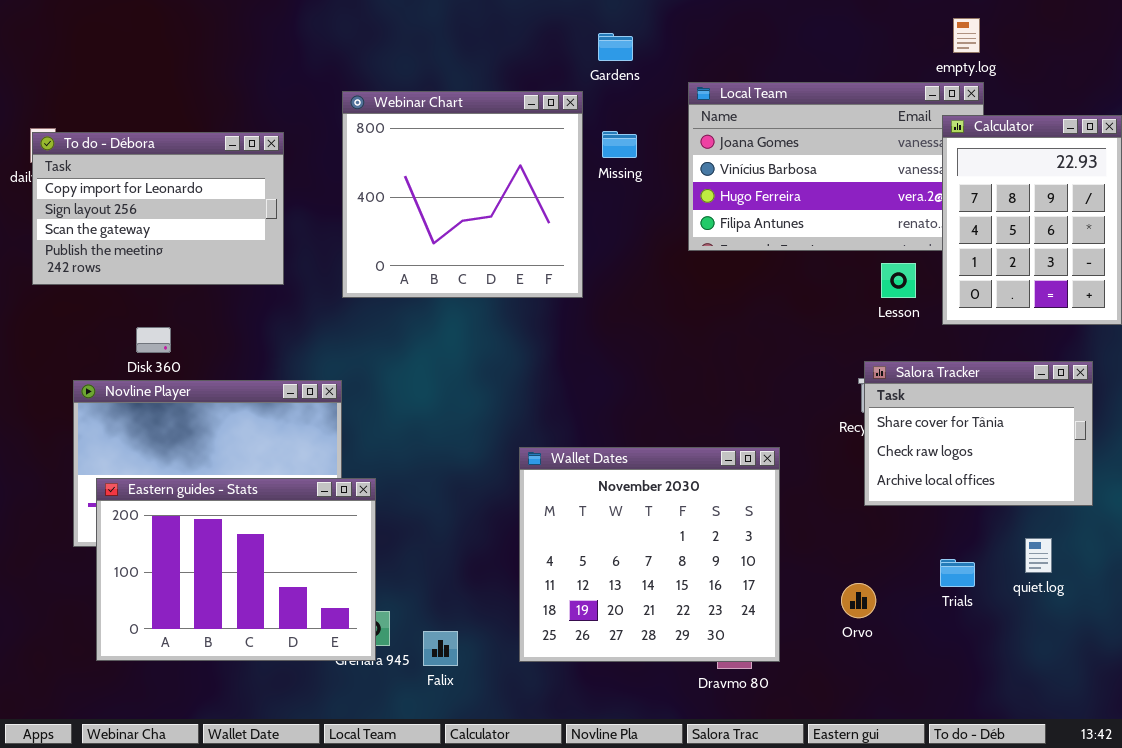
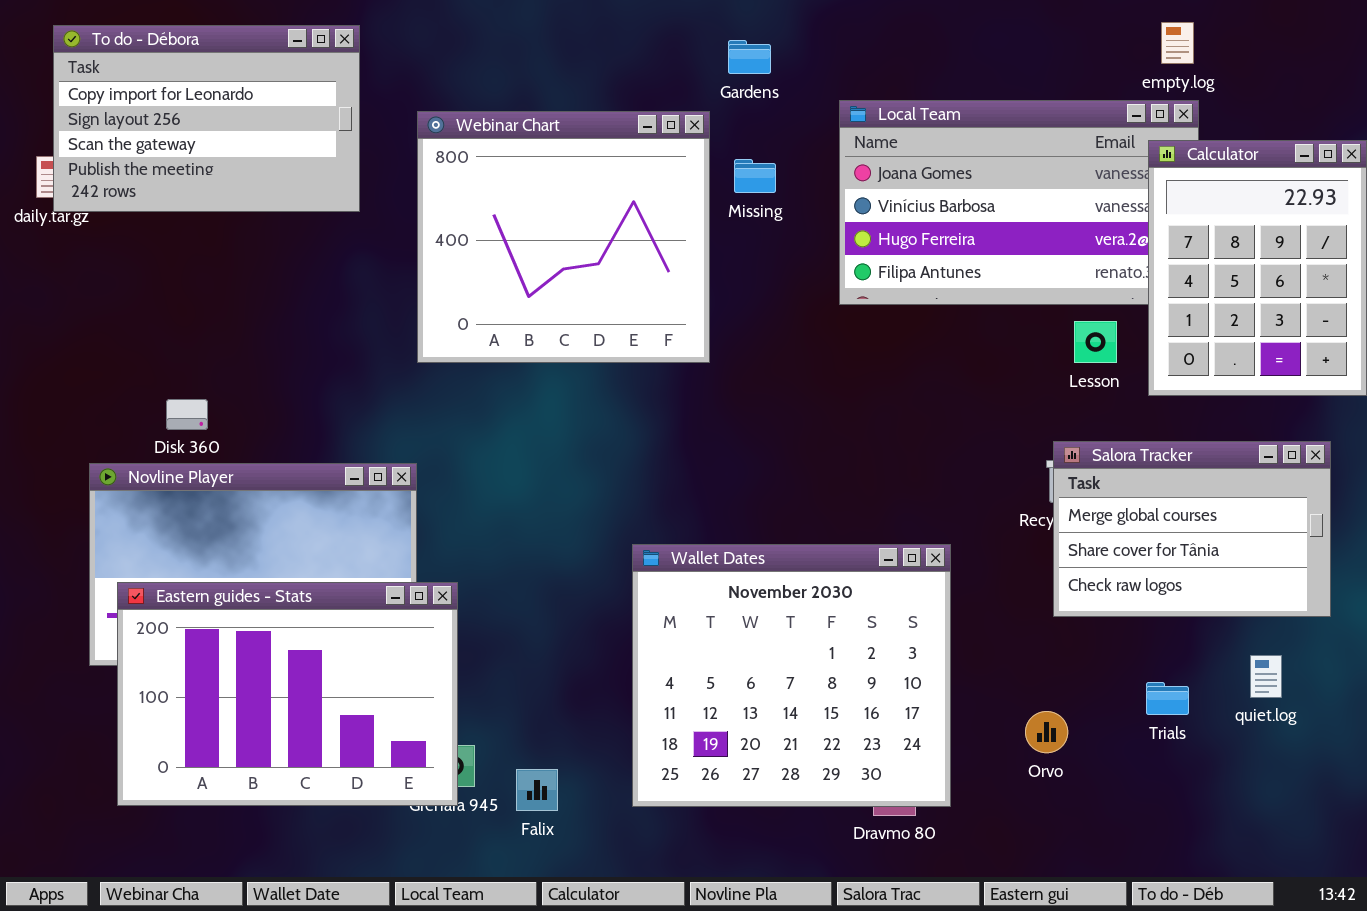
To do - Débora: [32,132,284,285] -> [53,25,360,212], moved
Salora Tracker: [864,361,1093,506] -> [1053,441,1331,617], scrolled up 1 row

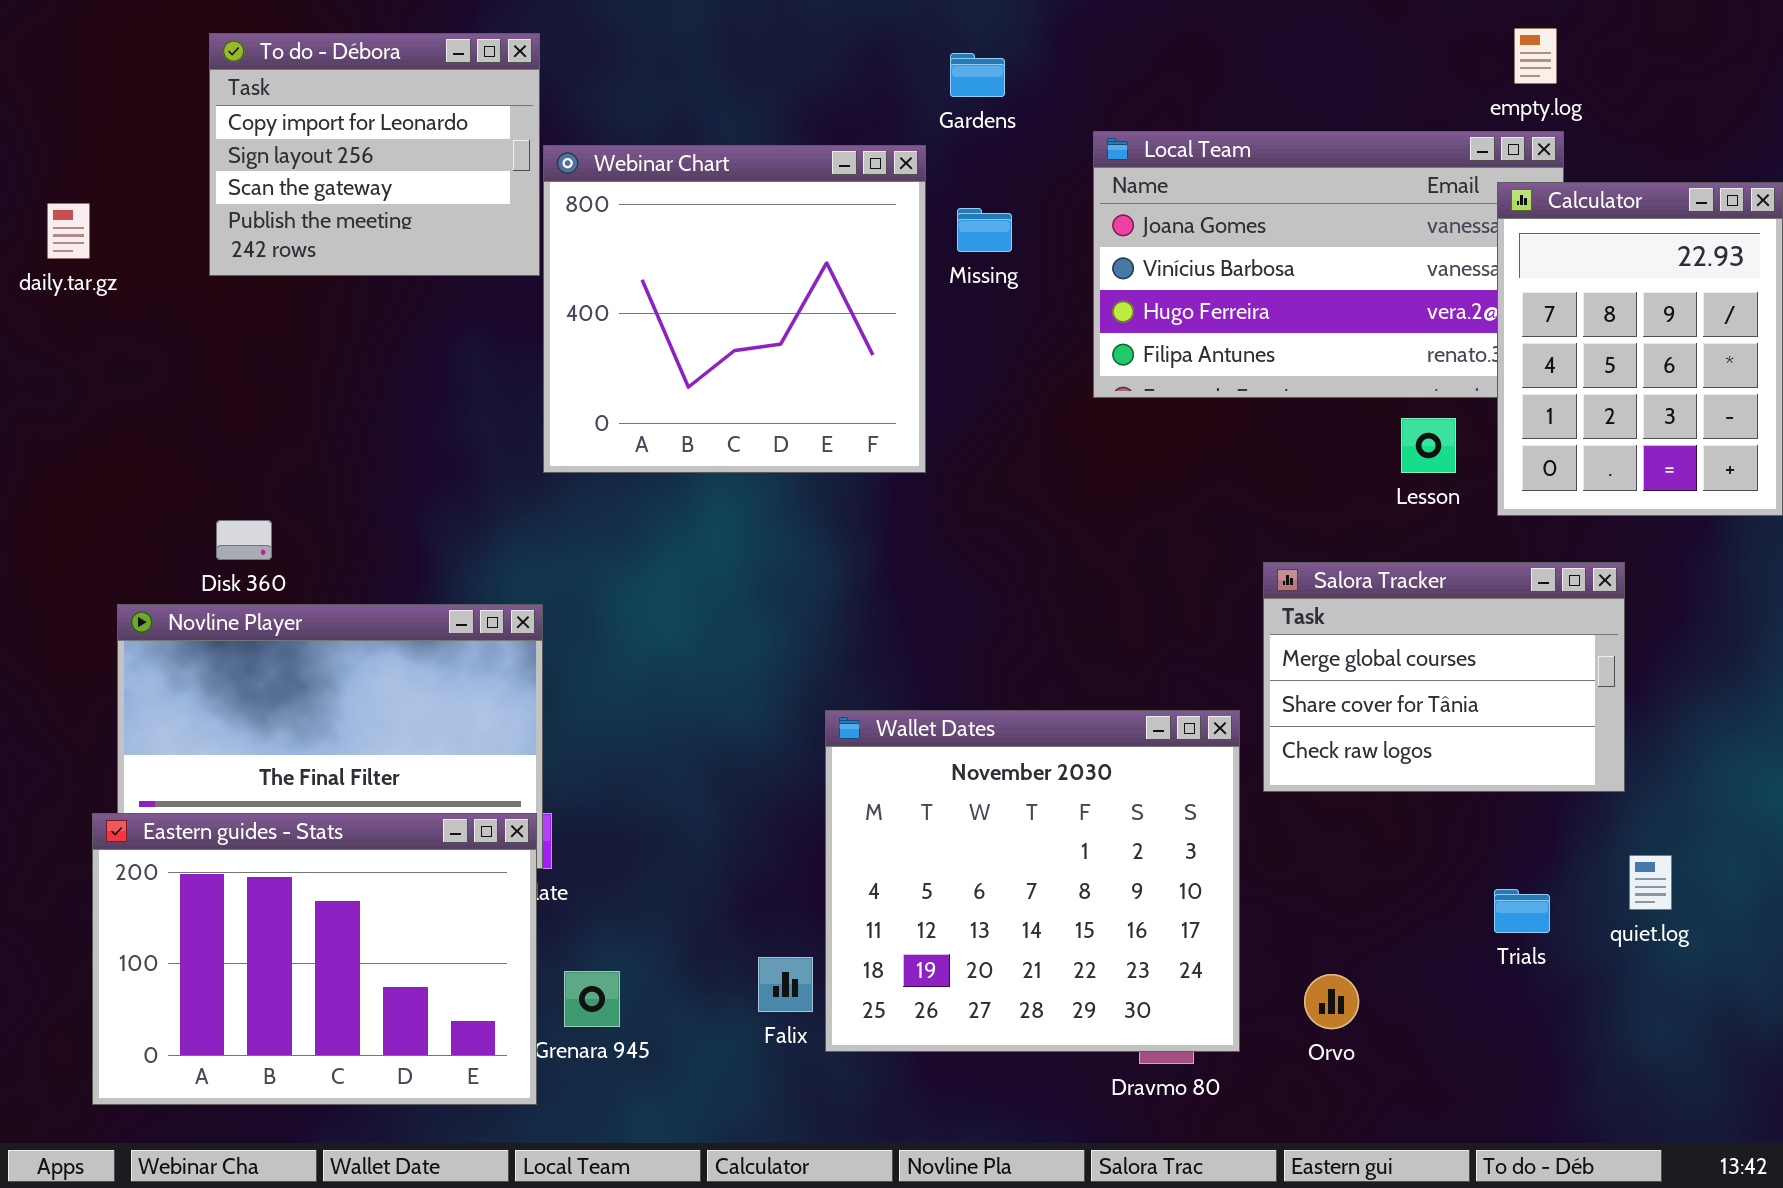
To do - Débora: [53,25,360,212] -> [209,33,540,276], moved, resized
Salora Tracker: [1053,441,1331,617] -> [1263,562,1625,792], moved
Eastern guides - Stats: [117,582,458,806] -> [92,813,537,1105], moved
Orvo: [1025,711,1068,753] -> [1304,974,1359,1029], moved
Falix: [516,769,558,811] -> [758,957,813,1012], moved

